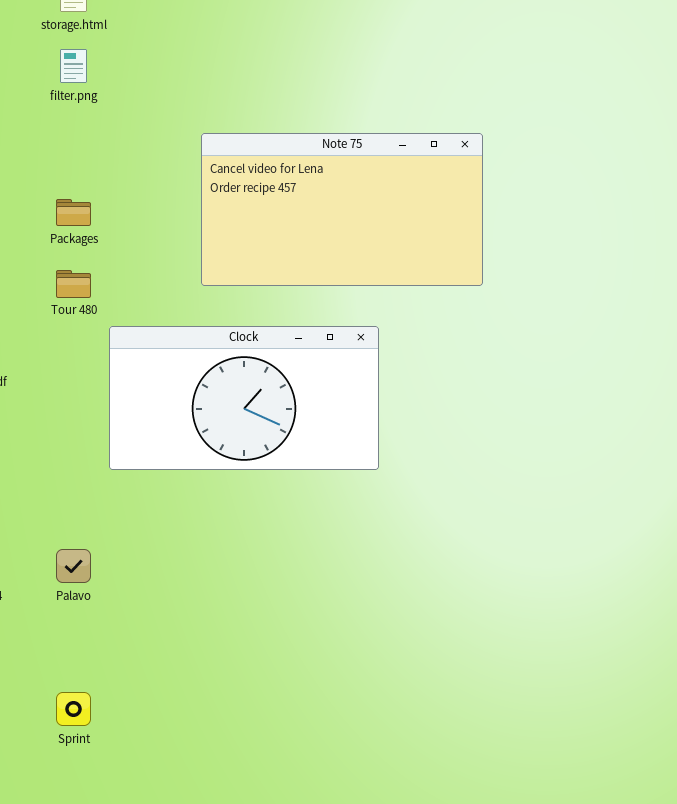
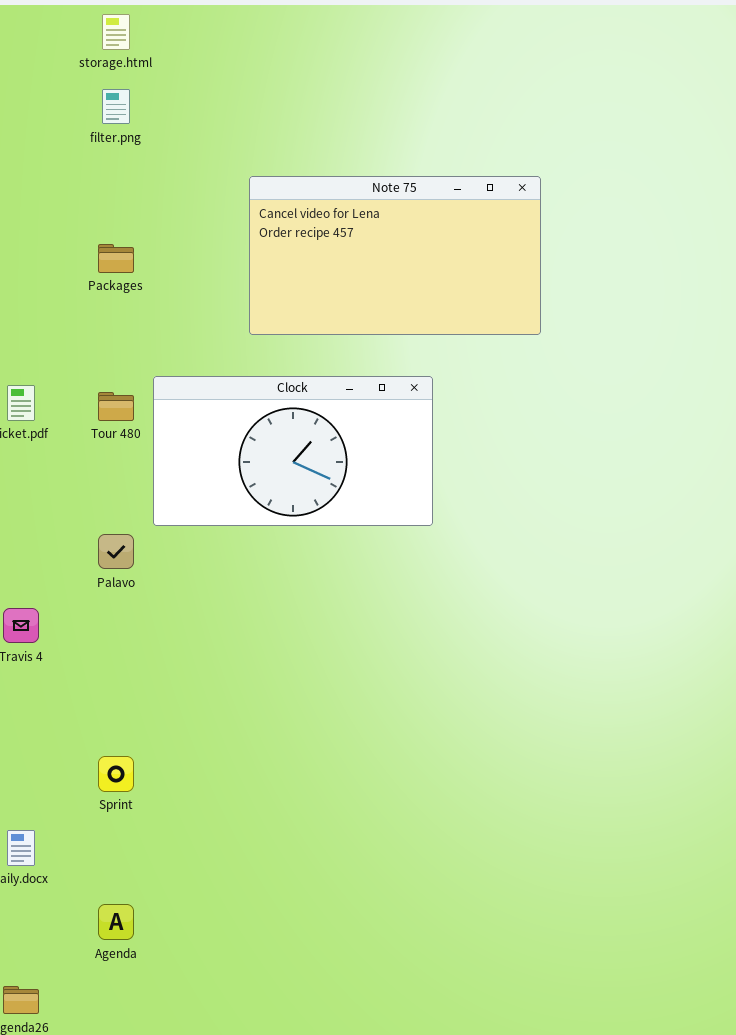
Tour 480: [56,270,91,298] -> [98,392,134,421], moved
Palavo: [56,549,91,583] -> [98,534,134,569], moved

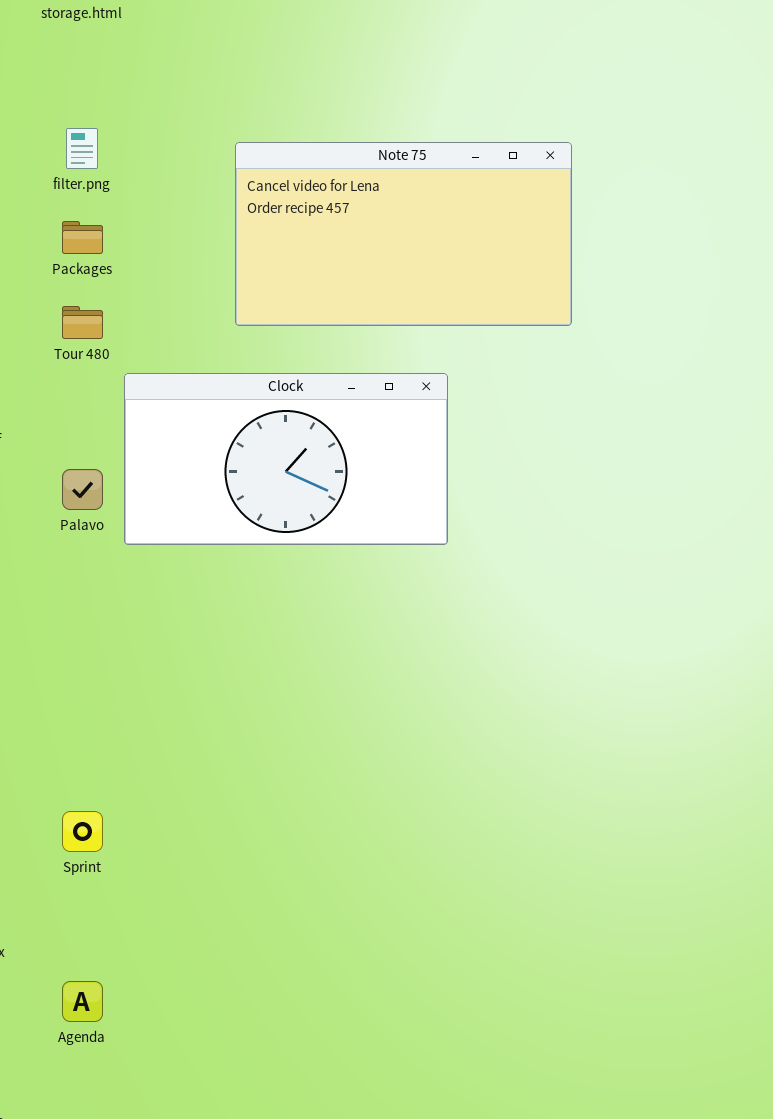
filter.png: [102,89,130,124] -> [66,128,98,169], moved
Tour 480: [98,392,134,421] -> [62,306,103,339], moved
Palavo: [98,534,134,569] -> [62,469,103,510], moved

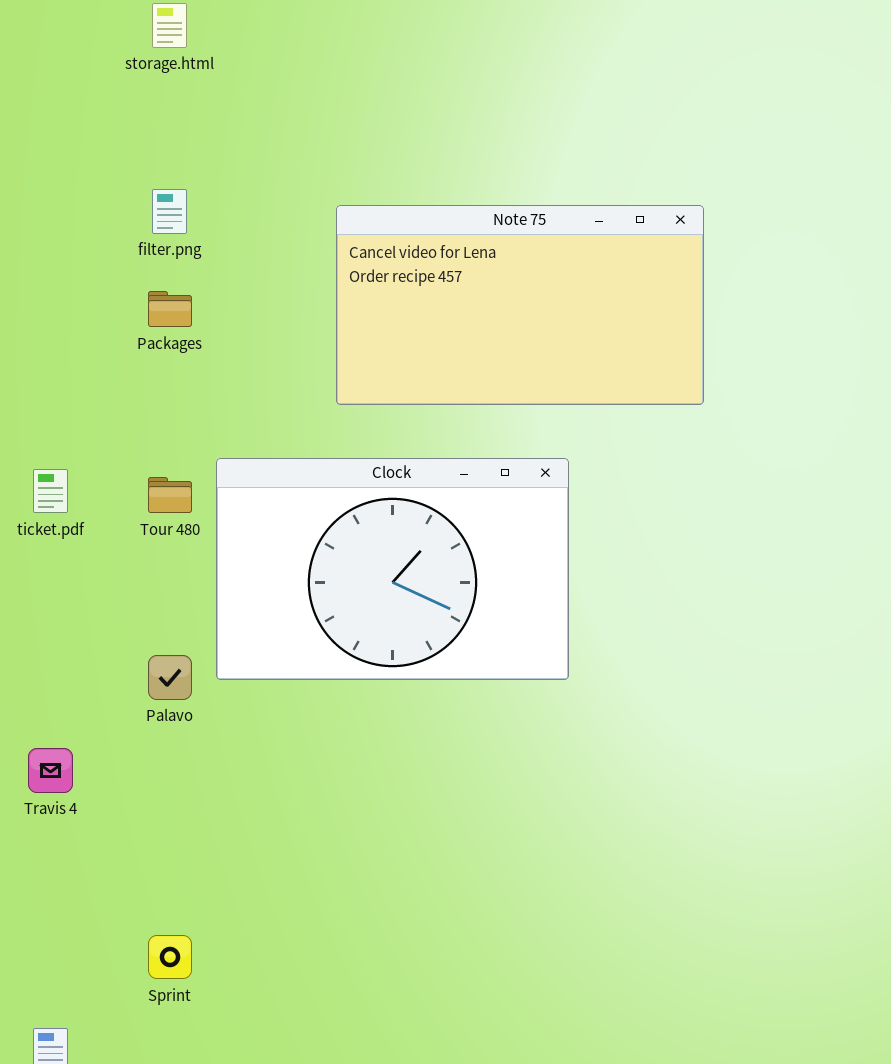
Tour 480: [62,306,103,339] -> [148,477,192,513], moved
Clock: [124,373,448,545] -> [216,458,569,680], resized
Palavo: [62,469,103,510] -> [148,655,192,700], moved

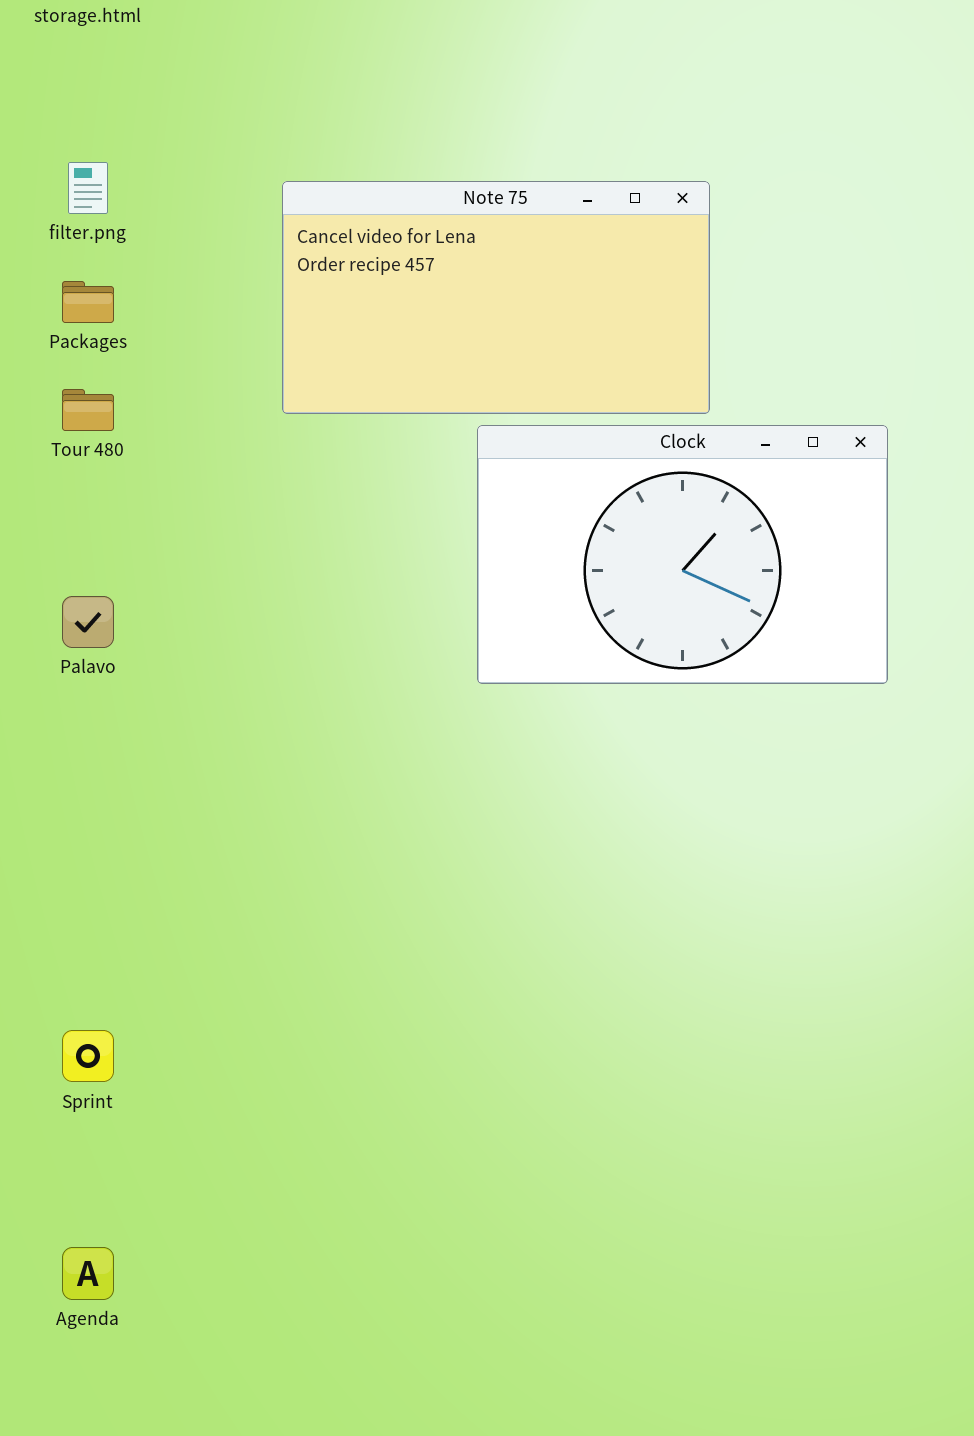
Clock: [216,458,569,680] -> [477,425,888,684], moved
Tour 480: [148,477,192,513] -> [62,389,114,431], moved
Palavo: [148,655,192,700] -> [62,596,114,648], moved

